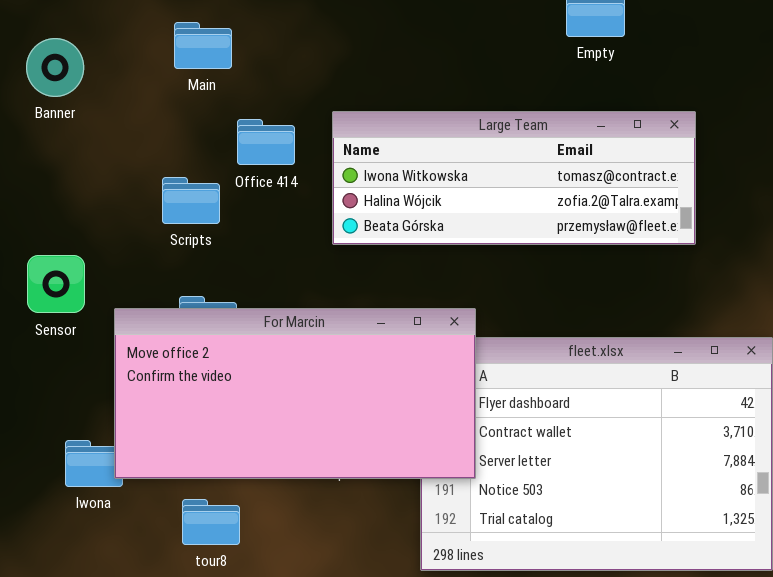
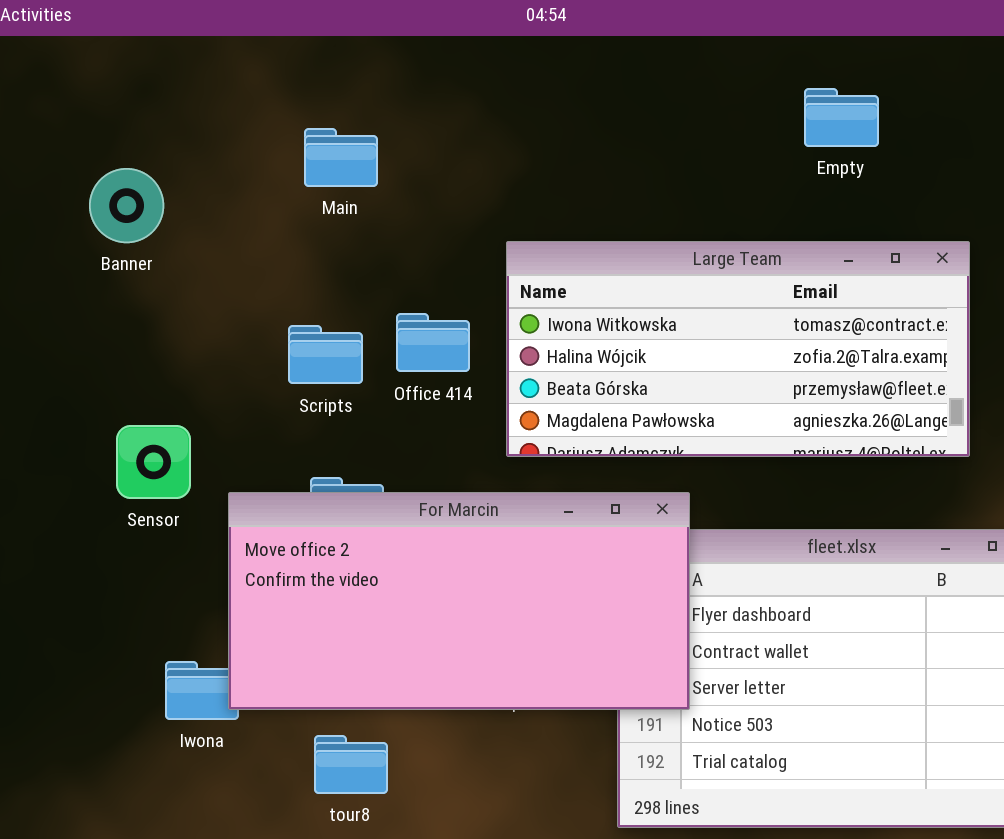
Banner: [26,38,84,97] -> [89,168,164,243], moved
Large Team: [332,111,696,245] -> [506,241,970,457], resized
Office 414: [237,119,295,165] -> [396,313,470,372], moved

